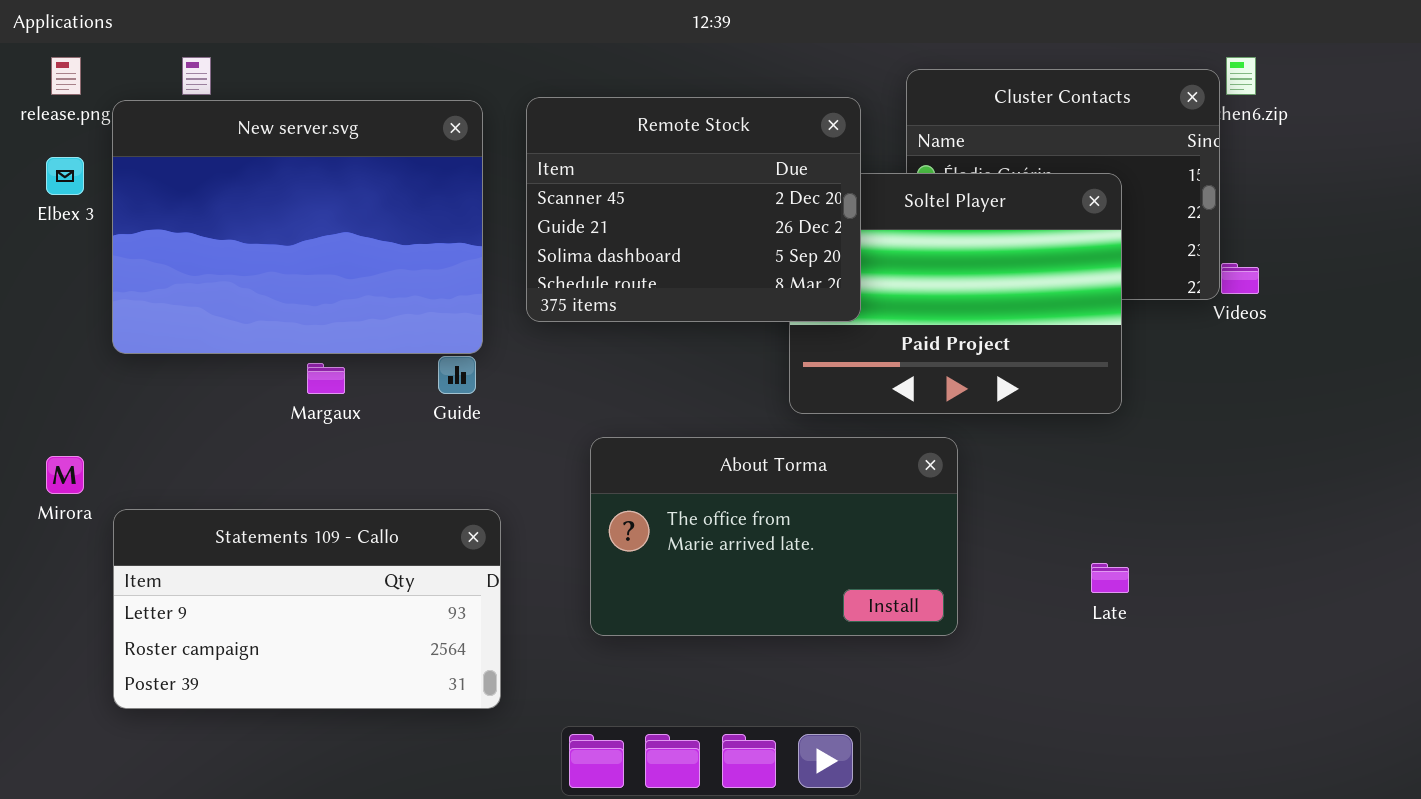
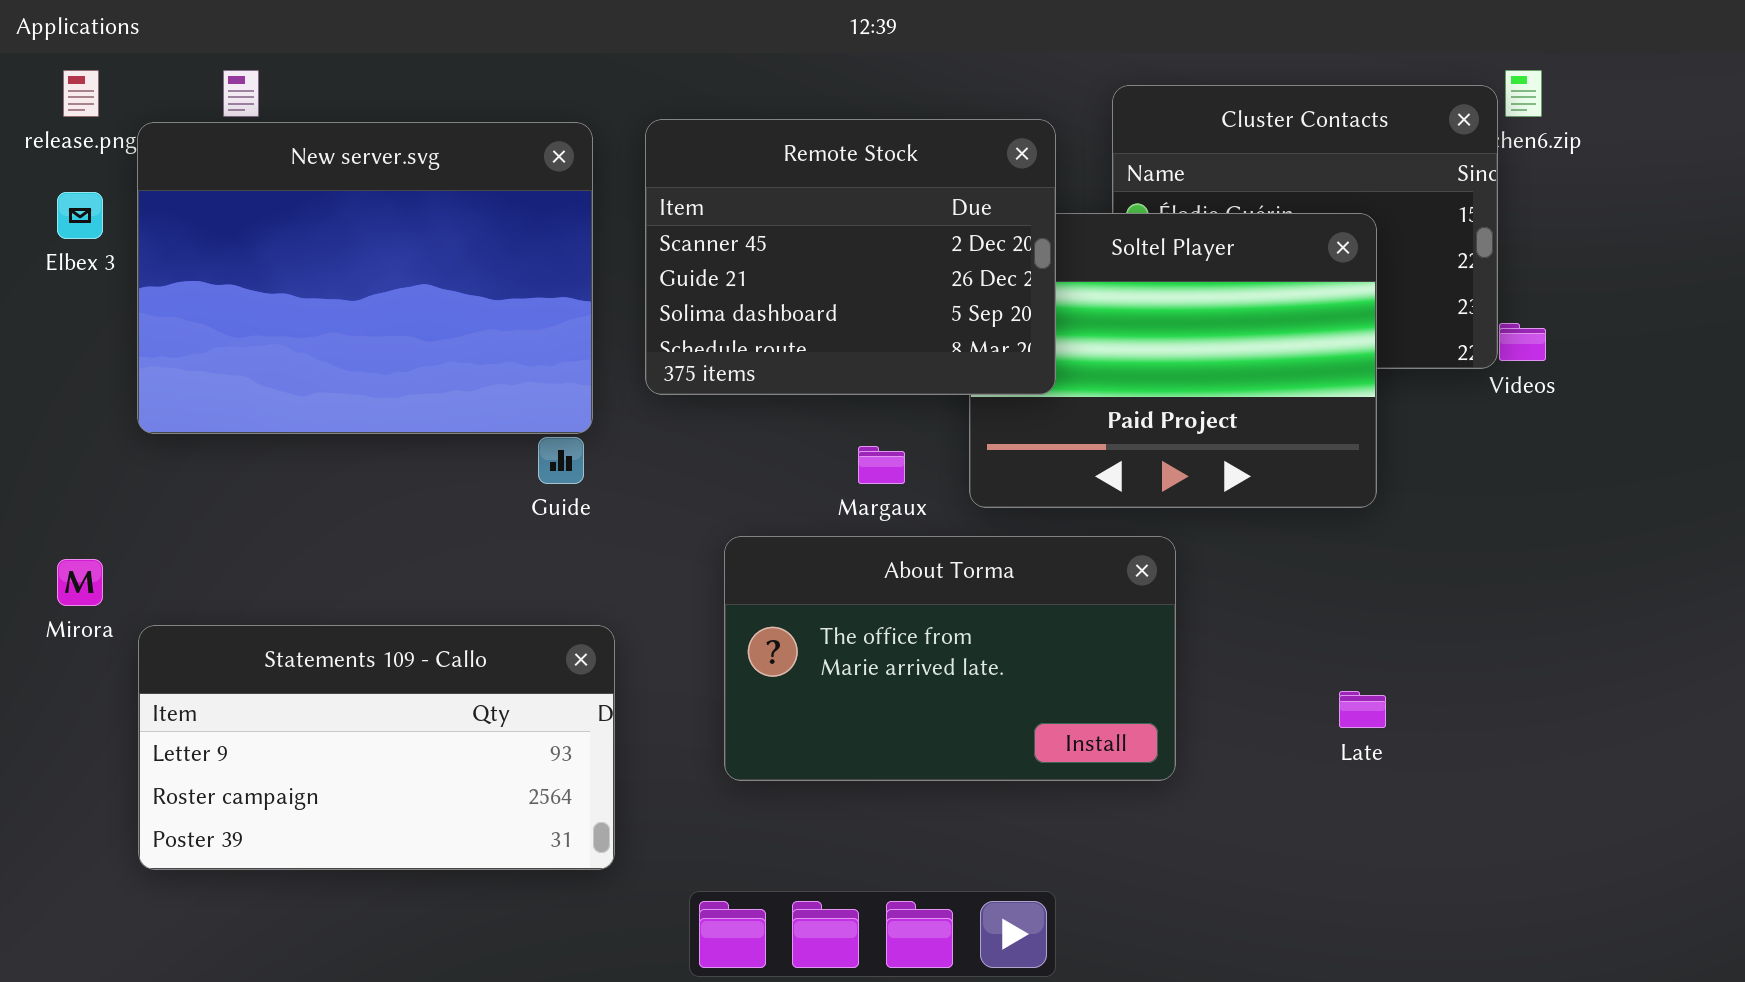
Margaux: [307,363,345,394] -> [858,446,905,484], moved

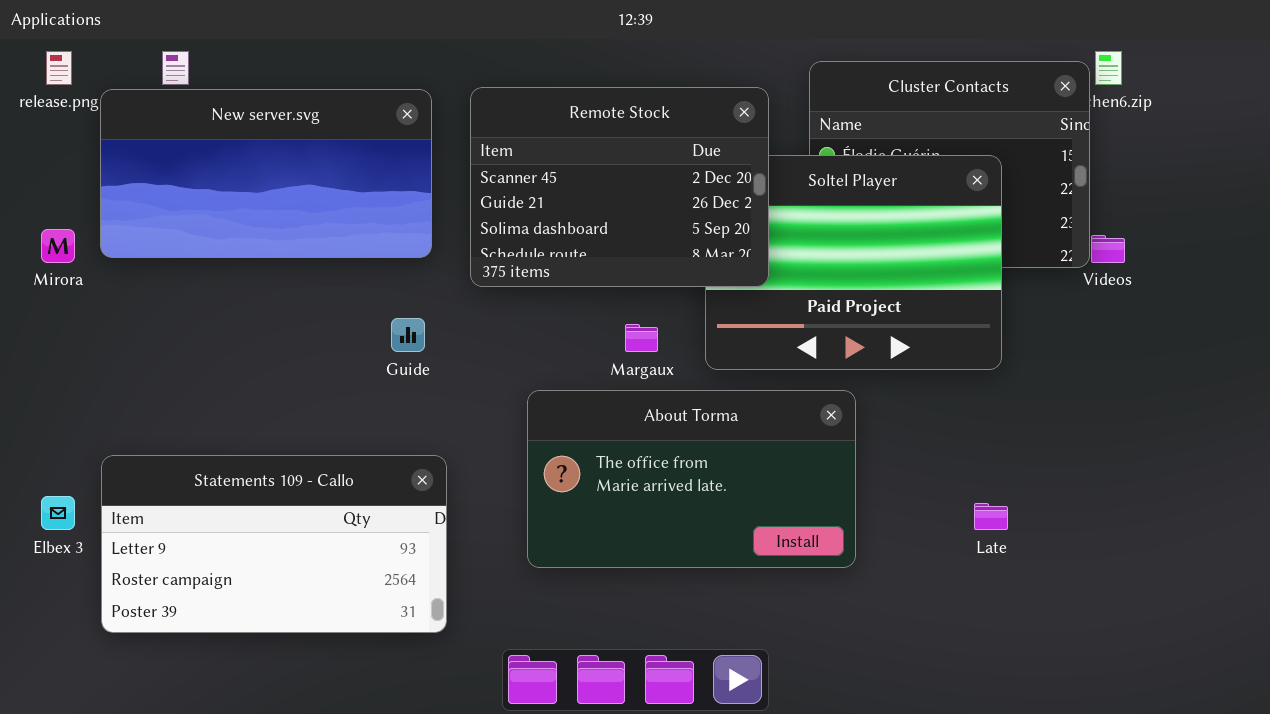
New server.svg: [137,122,593,434] -> [100,89,432,258], resized
Elbex 3: [57,192,103,239] -> [41,496,75,530], moved
Mirora: [57,559,103,606] -> [41,229,75,263], moved

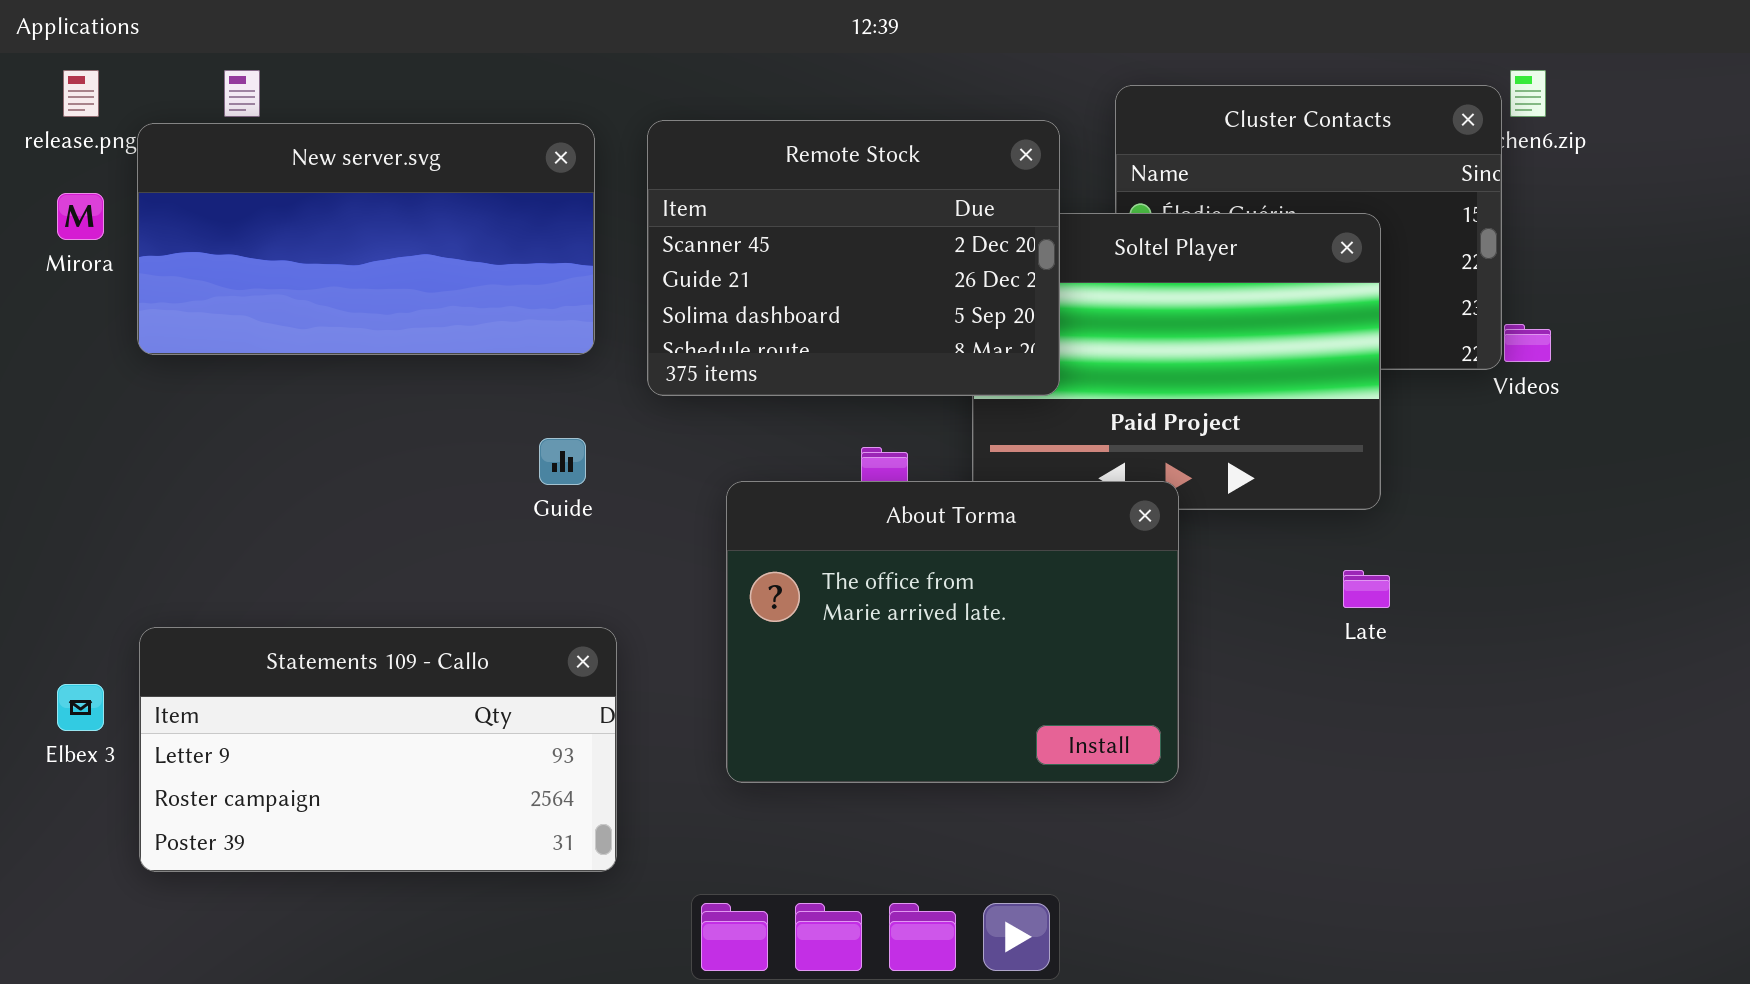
Mirora: [41,229,75,263] -> [57,193,104,240], moved
About Torma: [527,390,856,568] -> [726,481,1179,783], resized
Late: [974,503,1008,530] -> [1343,570,1390,608], moved

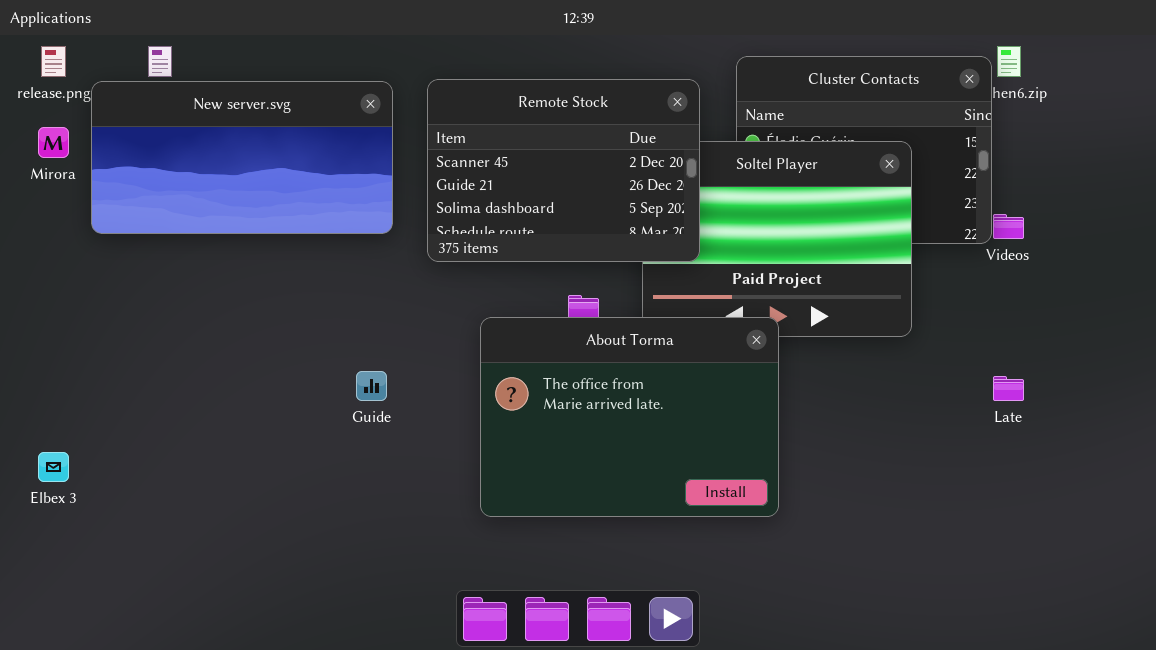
Guide: [539,438,586,485] -> [356,371,387,401], moved
Late: [1343,570,1390,608] -> [993,376,1024,401], moved
Statements 109 - Callo: [139,627,617,872] -> none, closed

